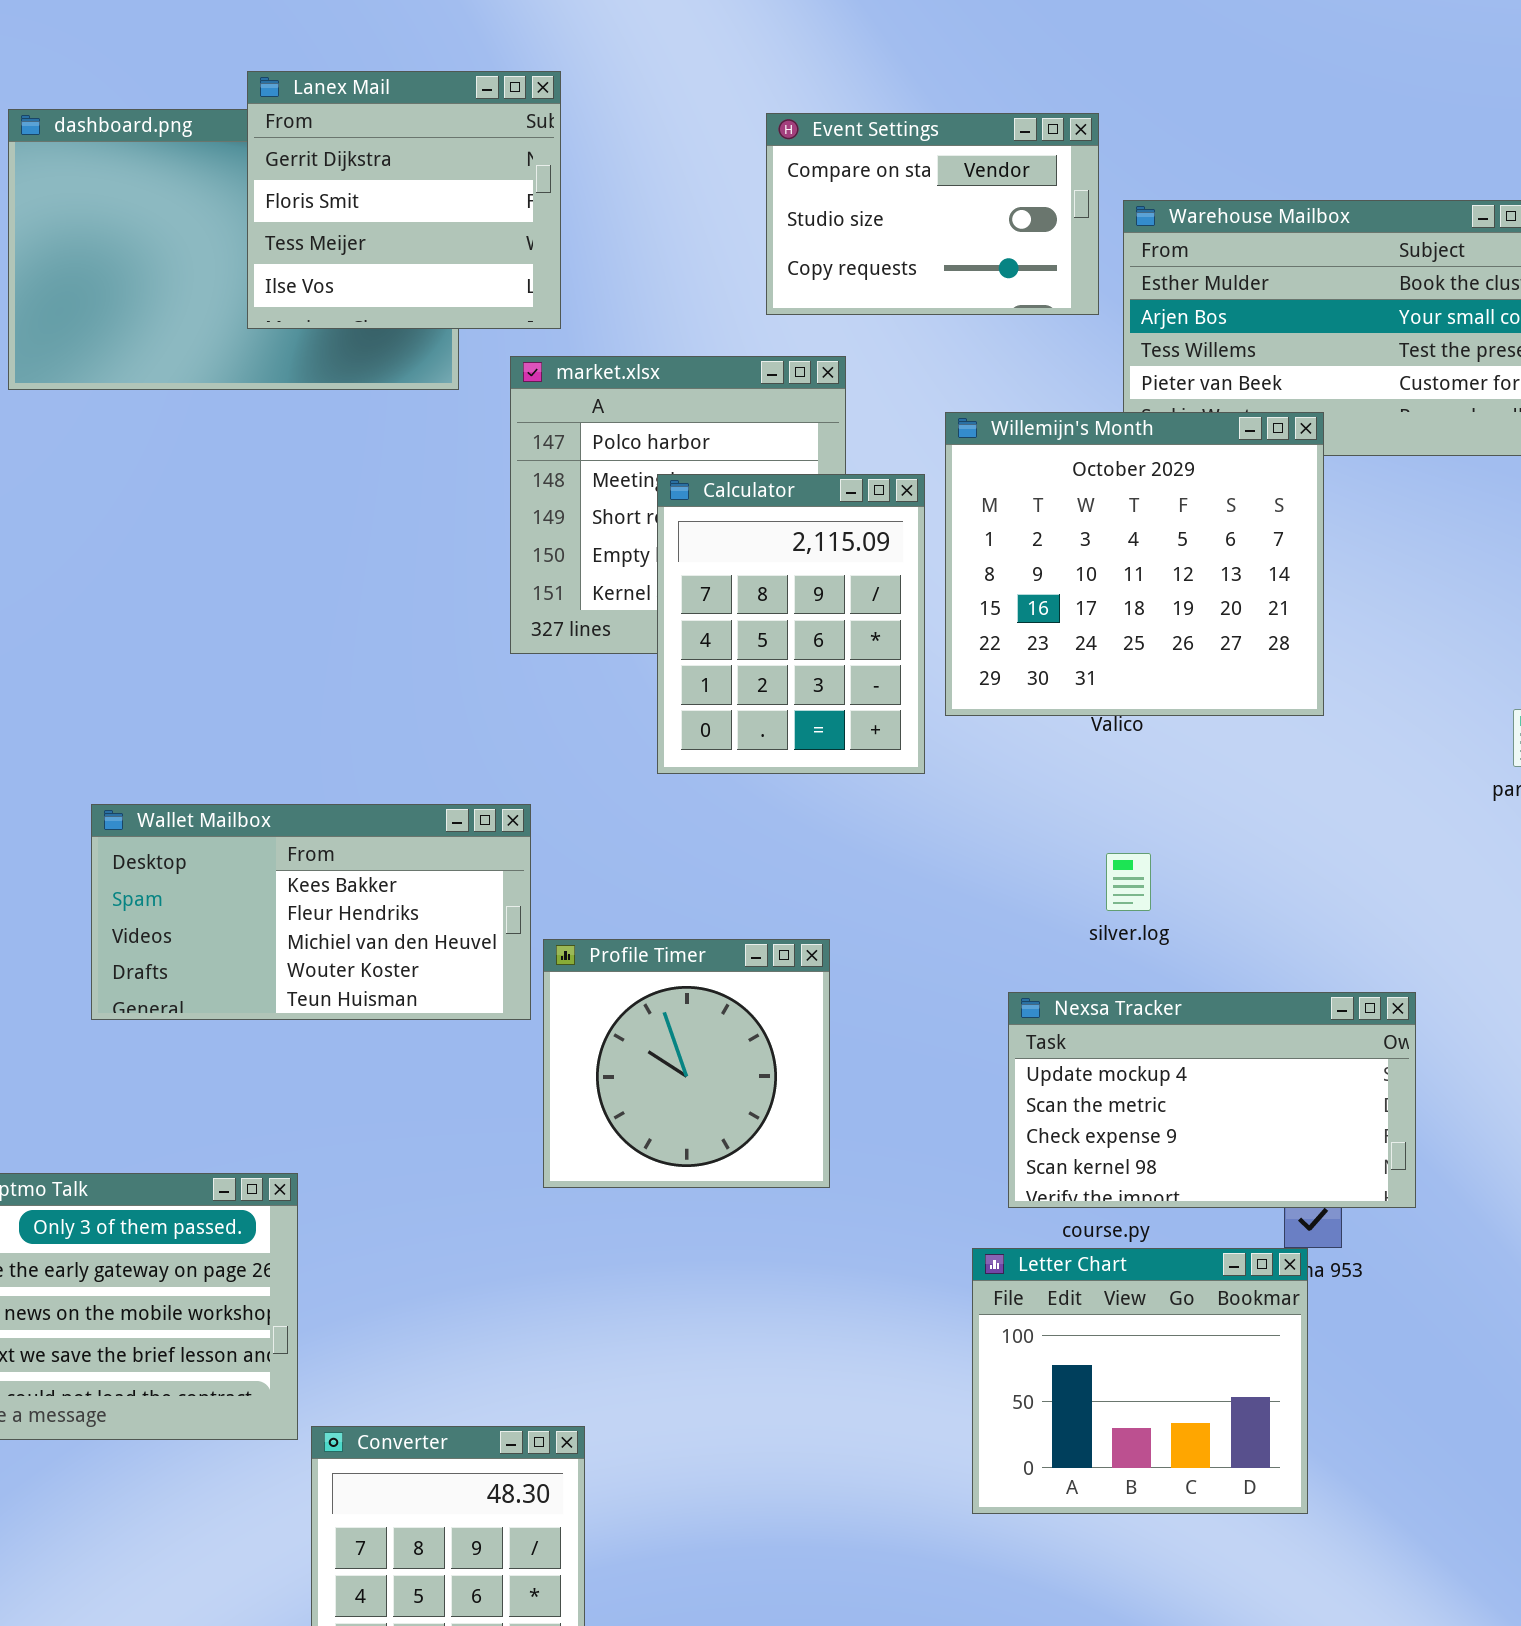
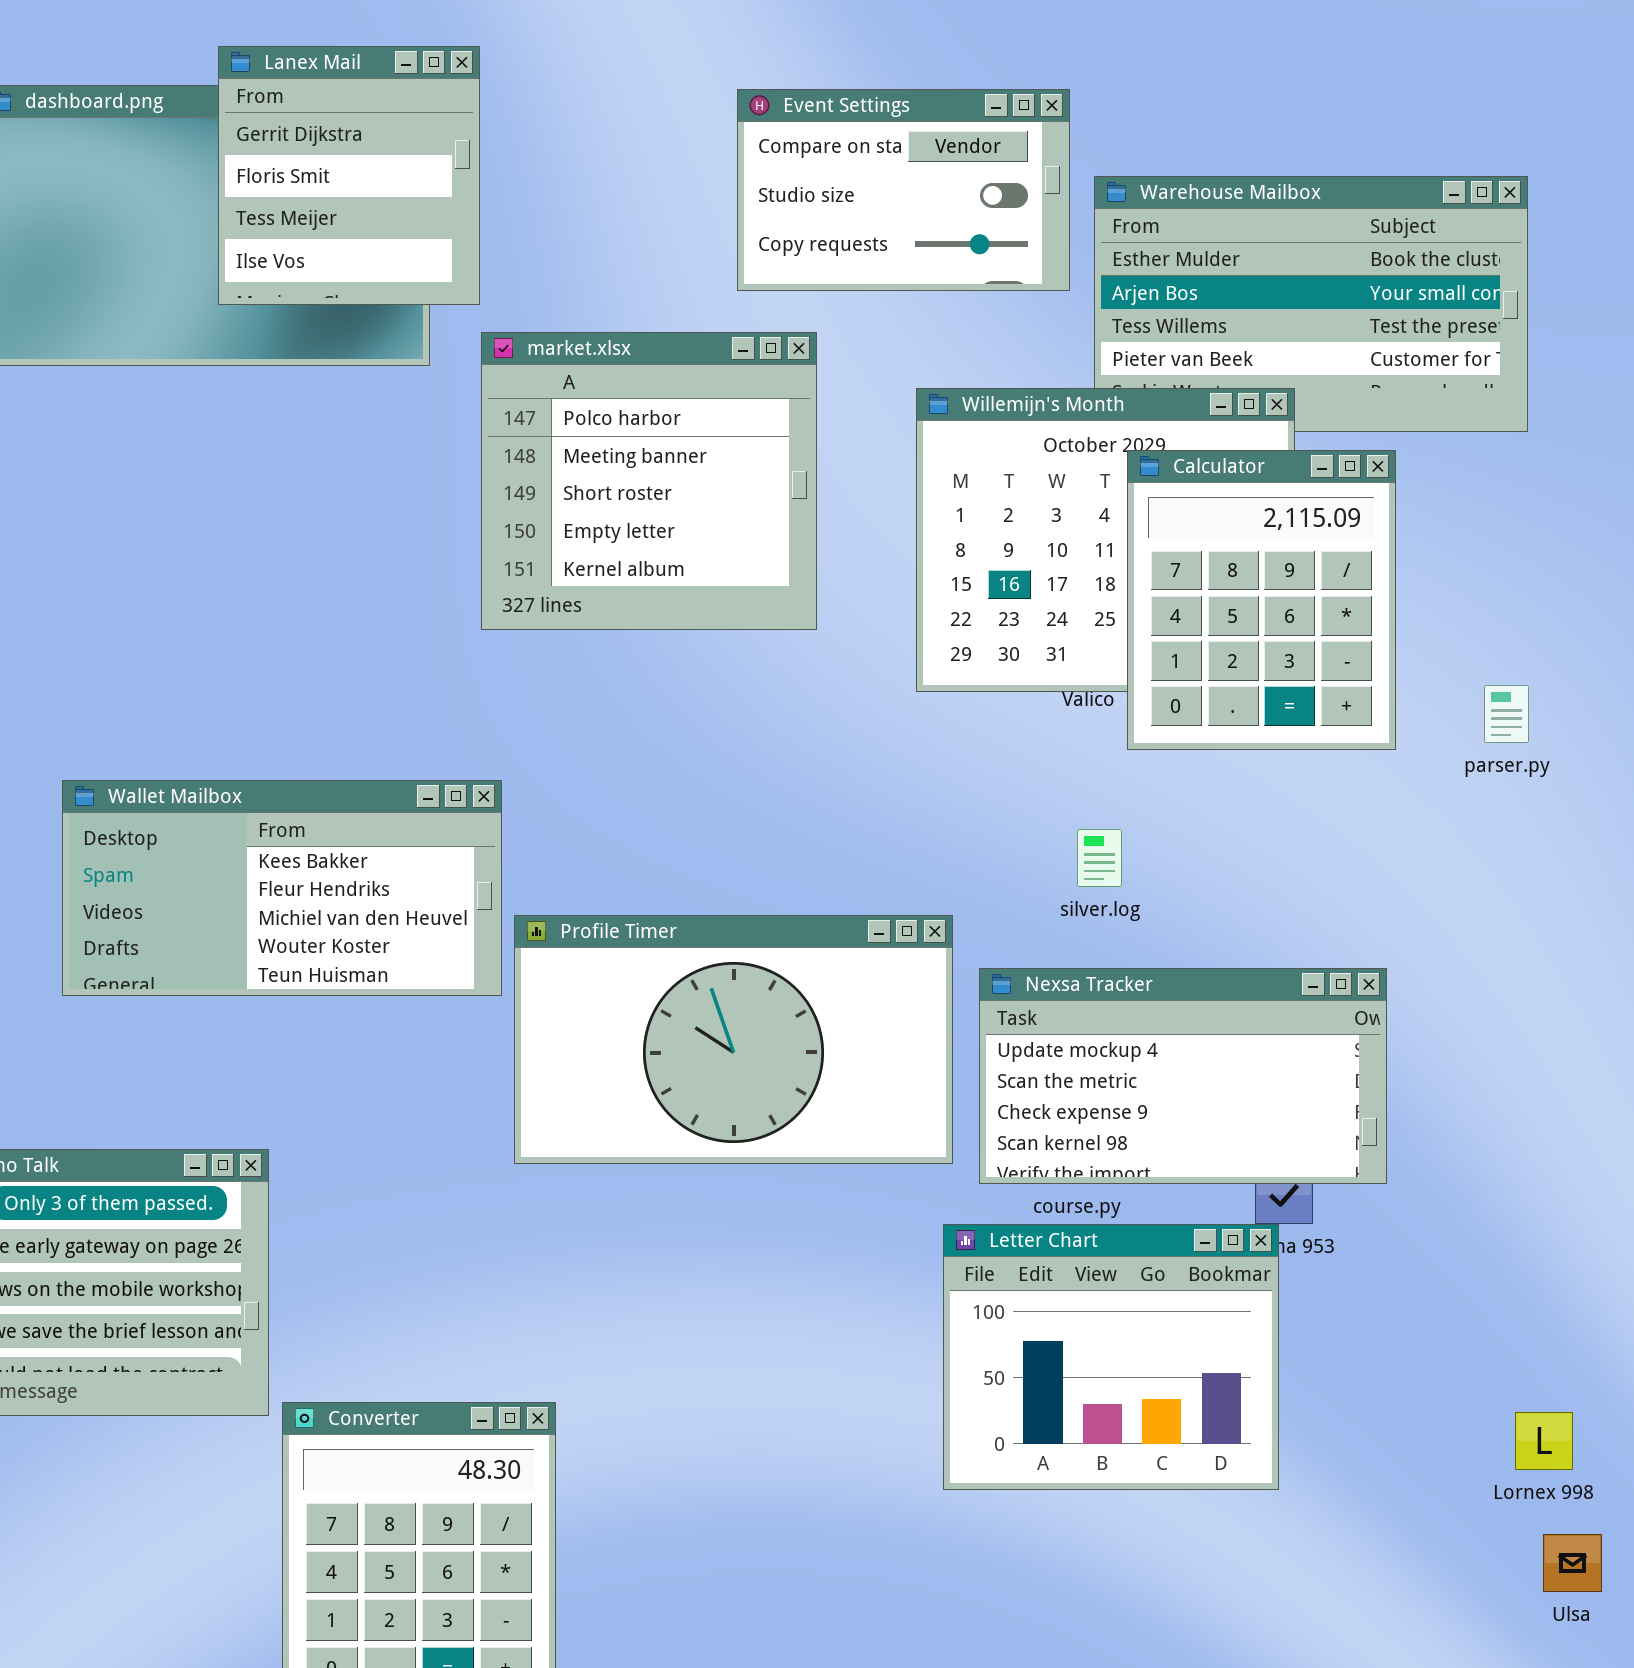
Lanex Mail: [247,71,561,329] -> [218,46,480,305], resized
Calculator: [657,474,925,774] -> [1127,450,1396,750], moved
Profile Timer: [543,939,830,1188] -> [514,915,953,1164], resized

